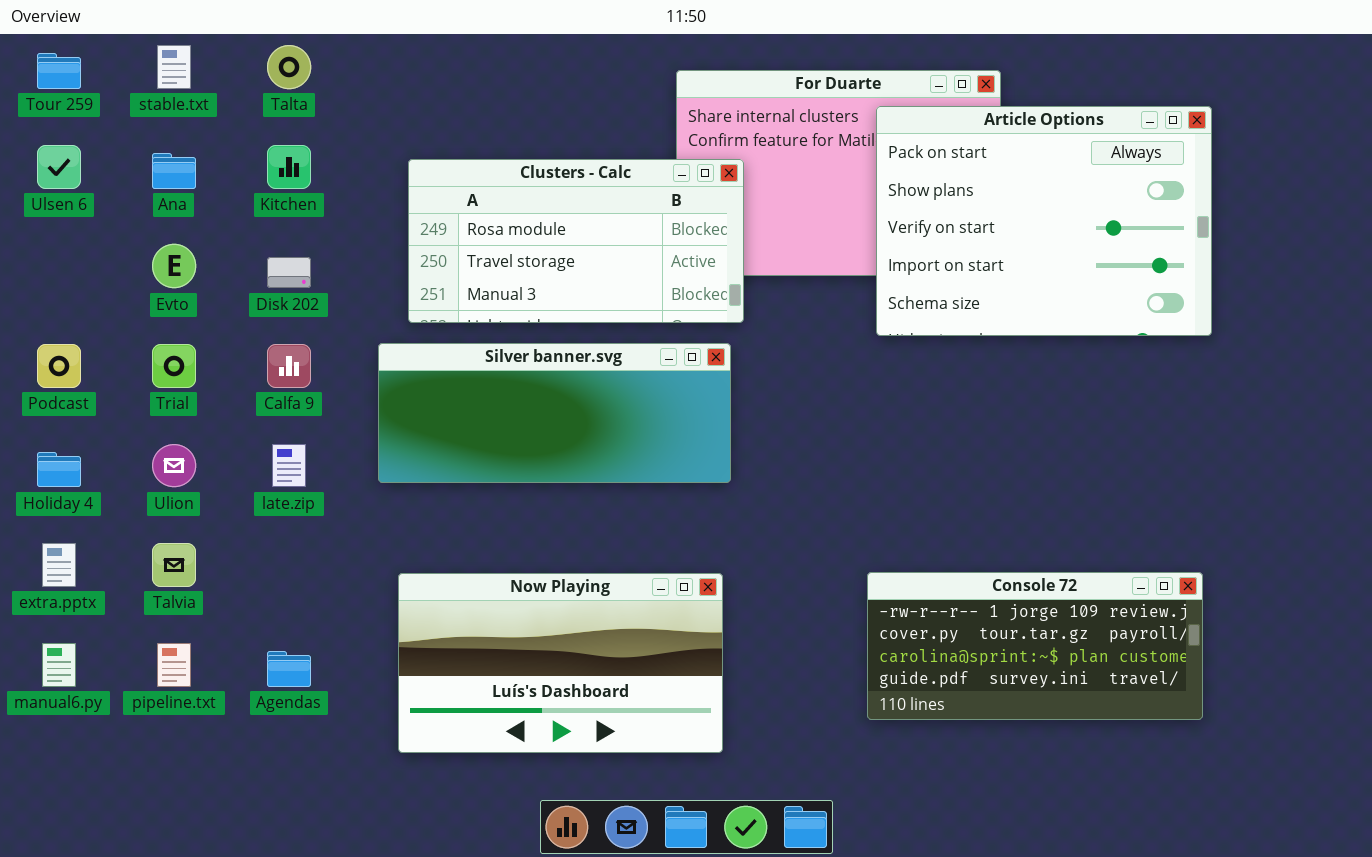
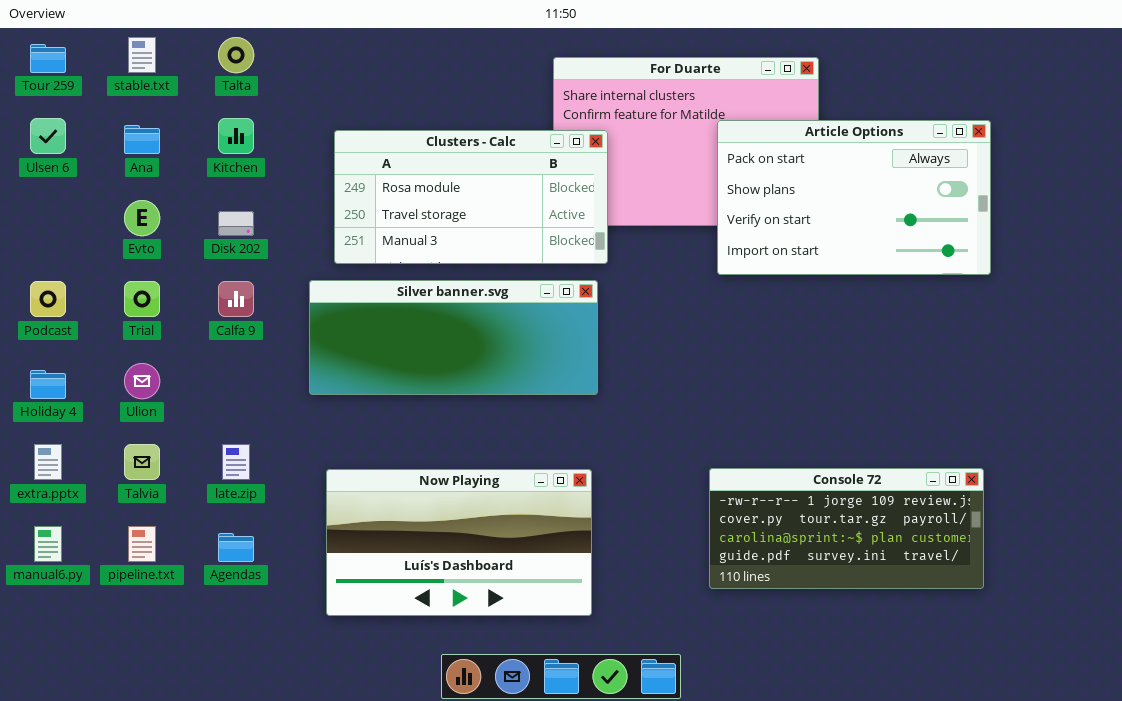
Article Options: [876,106,1212,336] -> [717,120,991,275], resized
late.zip: [272,444,306,487] -> [222,444,250,480], moved

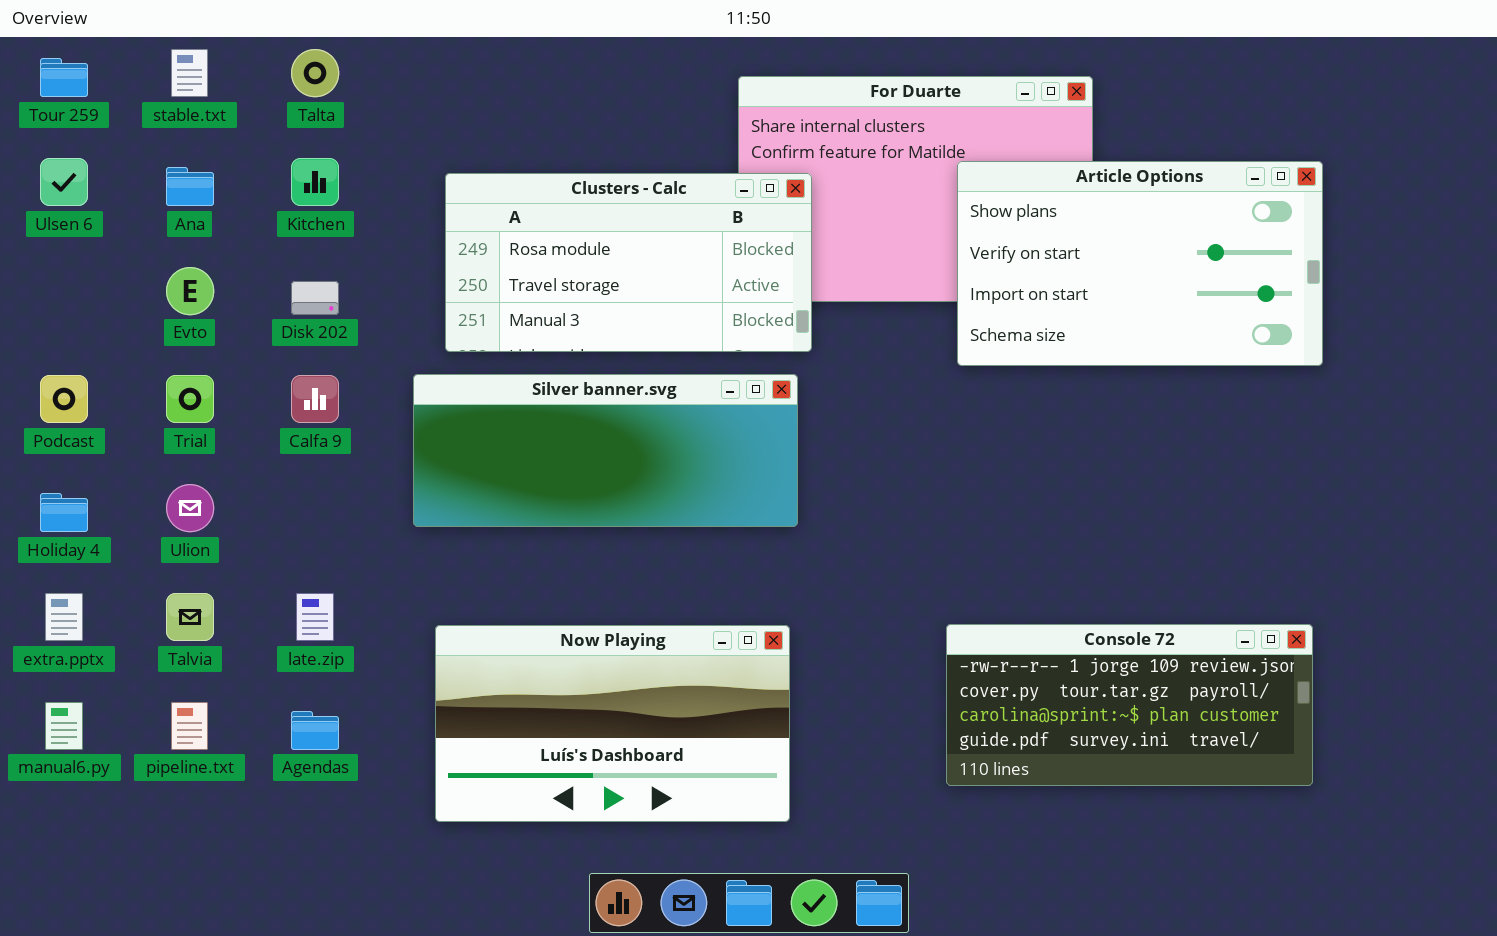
Article Options: [717,120,991,275] -> [957,161,1323,366], scrolled down 1 row

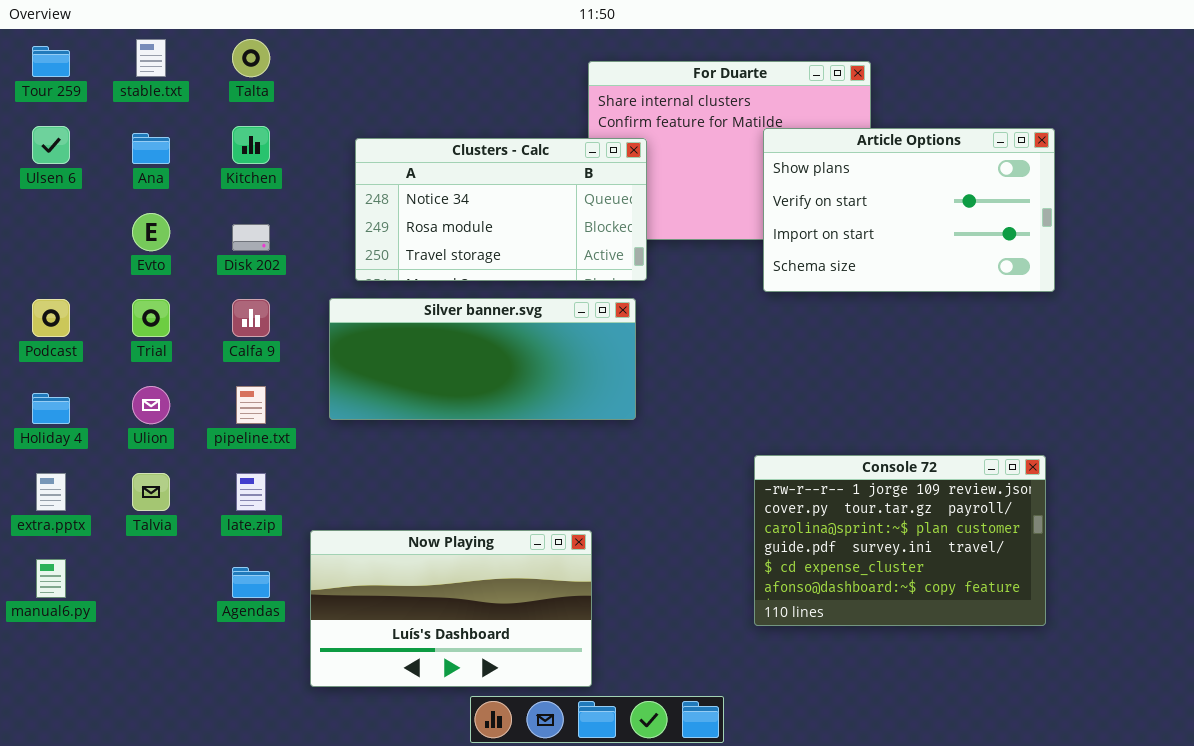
Clusters - Calc: [445,173,812,352] -> [355,138,647,281], scrolled up 1 row
Console 72: [946,624,1313,786] -> [754,455,1046,626], resized
Now Playing: [435,625,790,822] -> [310,530,592,687], moved
pipeline.txt: [171,702,208,750] -> [236,386,266,424], moved

